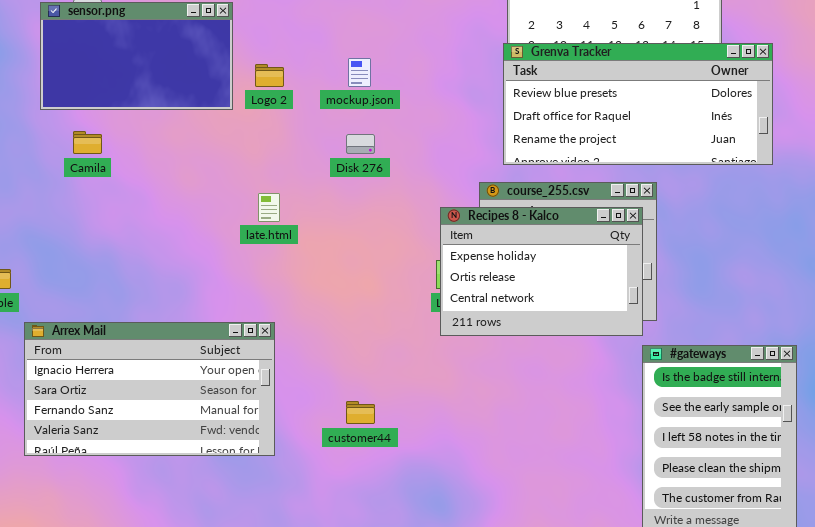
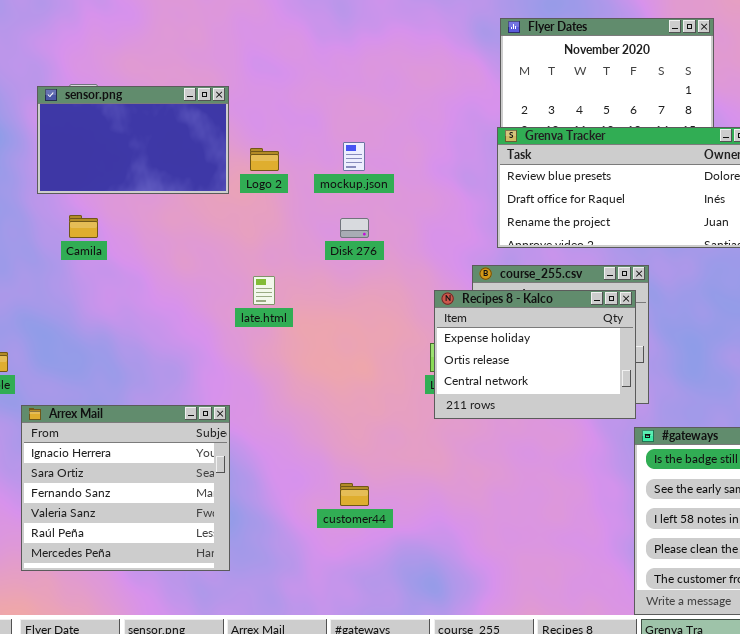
Arrex Mail: [24,322,275,456] -> [21,405,230,571], resized

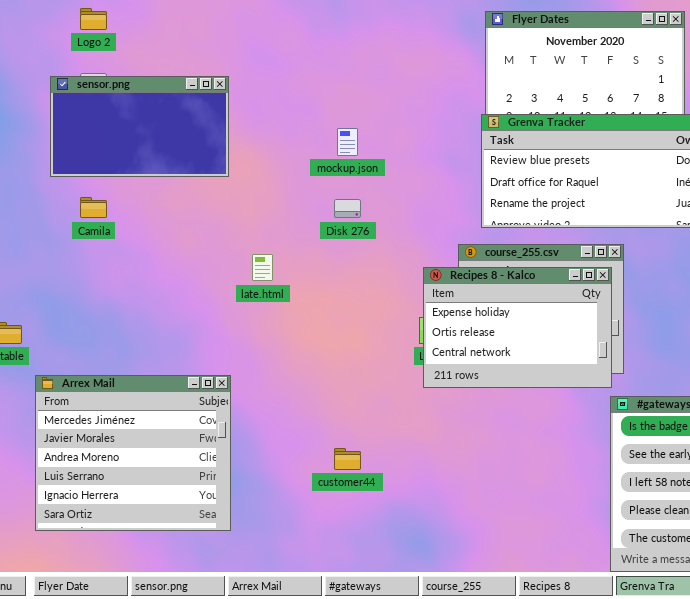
Logo 2: [250,148,279,171] -> [80,8,107,30], moved
Arrex Mail: [21,405,230,571] -> [35,375,231,531], scrolled up 4 rows

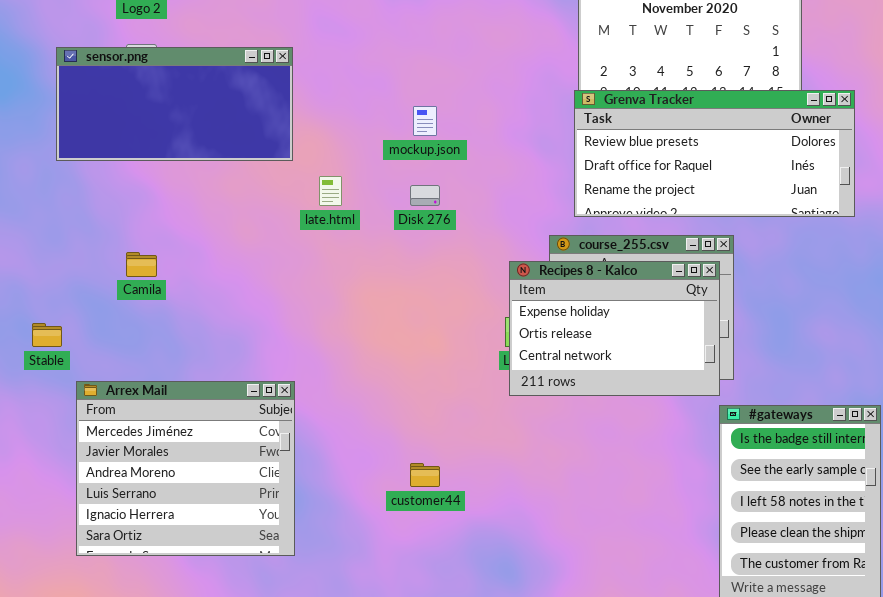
sensor.png: [50,76,229,177] -> [56,47,293,161], resized
Camila: [80,197,107,218] -> [126,252,157,277], moved
late.html: [252,254,273,281] -> [319,176,342,206], moved

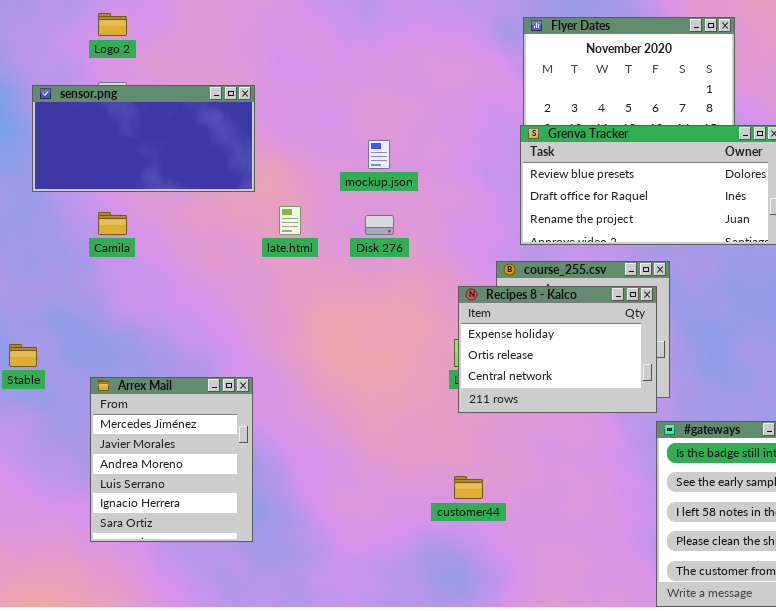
Camila: [126,252,157,277] -> [98,212,127,235], moved
Arrex Mail: [76,381,295,556] -> [90,377,253,542], moved, resized
customer44: [410,463,440,487] -> [454,476,483,499], moved

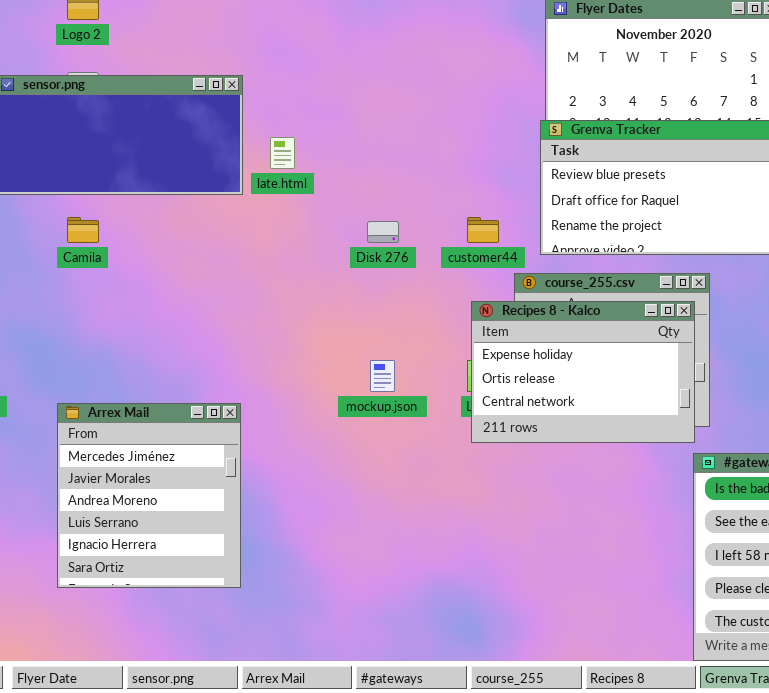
mockup.json: [368,140,390,169] -> [370,360,395,392], moved
late.html: [279,206,301,235] -> [270,137,295,169], moved
customer44: [454,476,483,499] -> [467,217,499,243], moved

